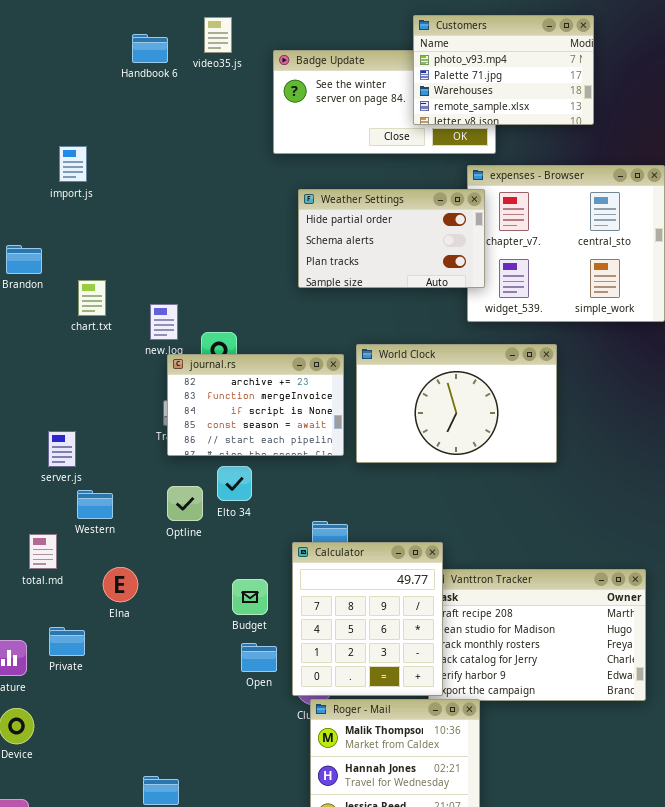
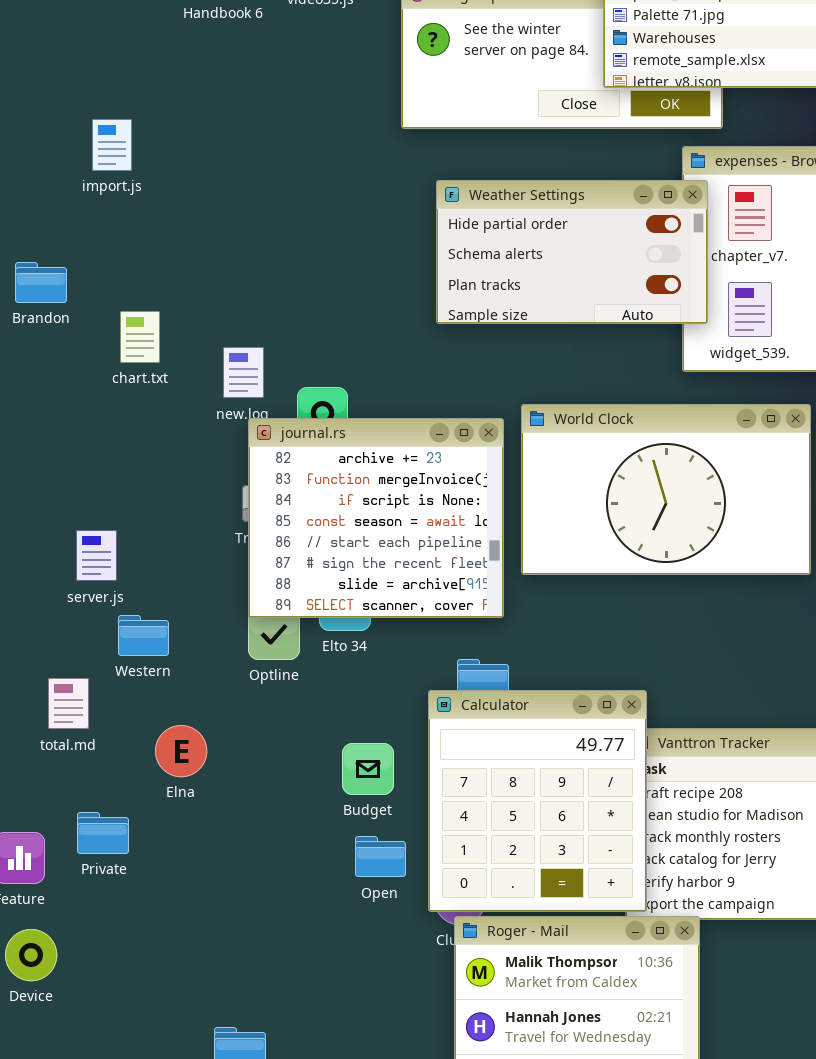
journal.rs: [167,354,344,456] -> [248,418,504,618], resized

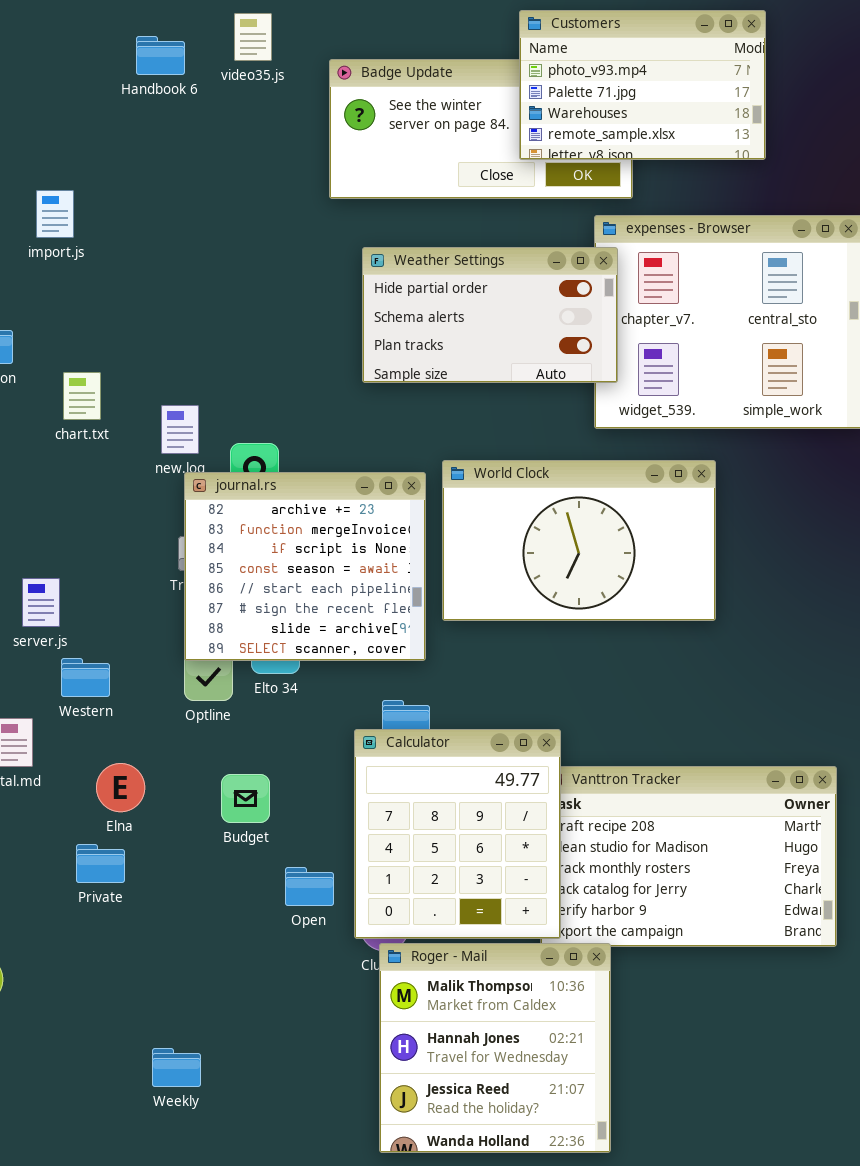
Budget: [342,743,394,795] -> [221,774,270,823], moved
Private: [77,812,129,854] -> [76,844,125,883], moved

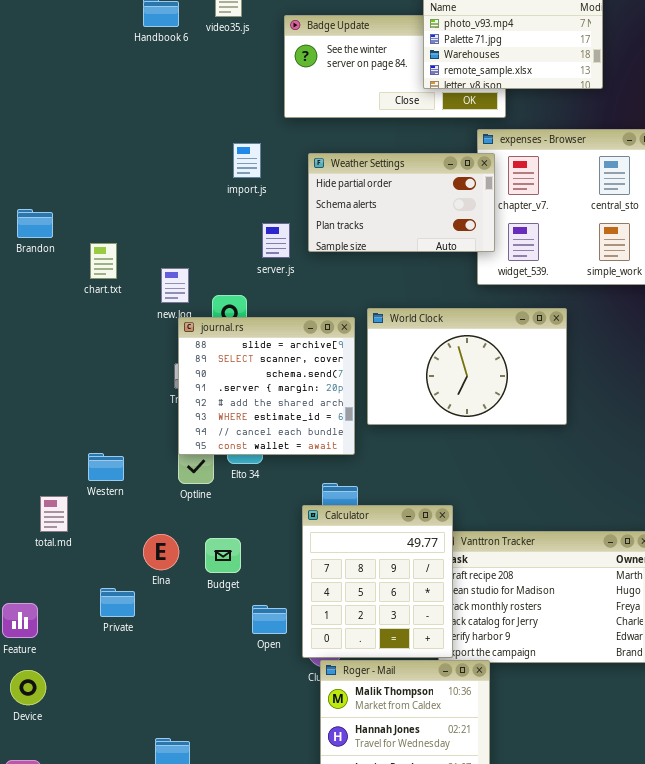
import.js: [36,190,74,238] -> [233,143,261,178], moved
journal.rs: [184,472,426,661] -> [178,317,355,455], scrolled down 6 rows
server.js: [22,578,60,627] -> [262,223,290,258], moved
Elna: [96,763,145,812] -> [143,534,179,570], moved

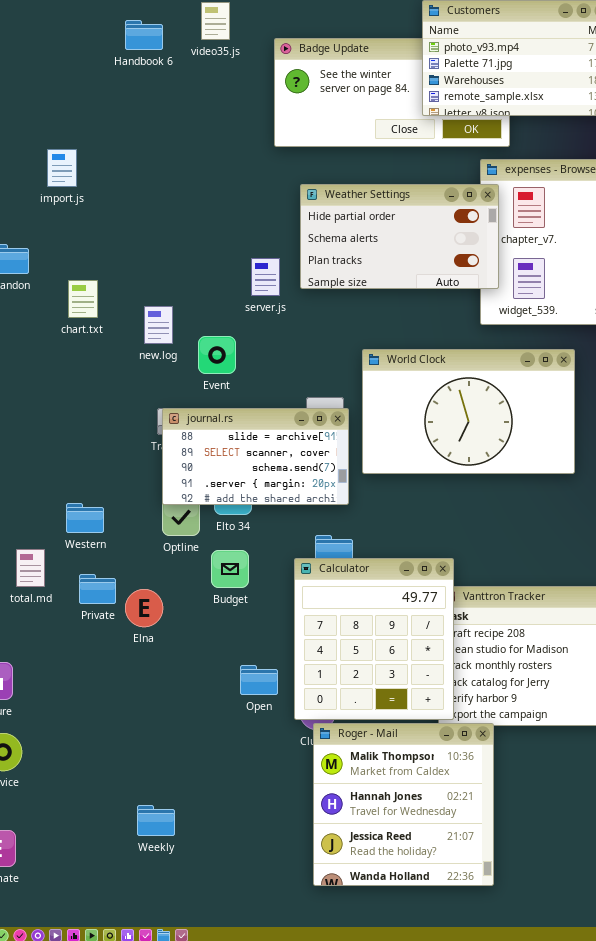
import.js: [233,143,261,178] -> [47,149,77,187], moved
journal.rs: [178,317,355,455] -> [162,408,349,505], resized
Budget: [205,538,241,573] -> [211,550,249,588], moved
Private: [100,588,135,617] -> [79,574,116,604], moved

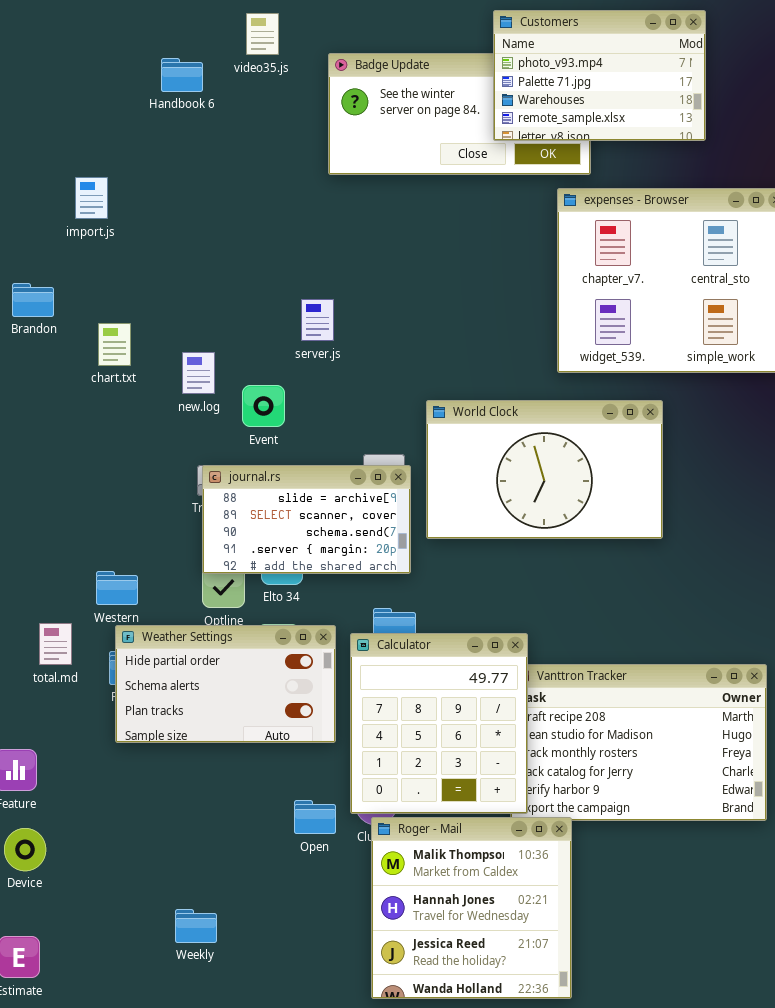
Handbook 6: [125,20,163,50] -> [161,58,203,92], moved
Weather Settings: [300,184,499,289] -> [115,625,336,743], moved
Open: [240,665,278,695] -> [294,800,336,834], moved

